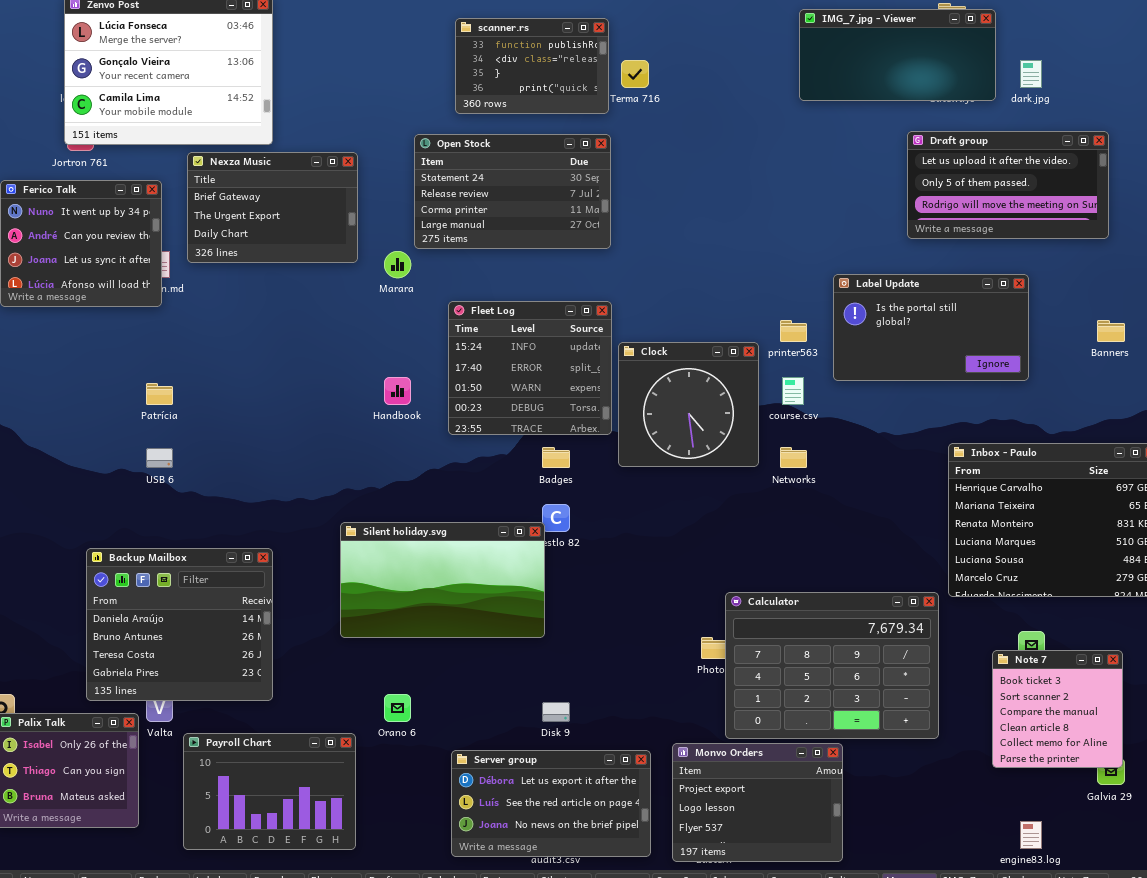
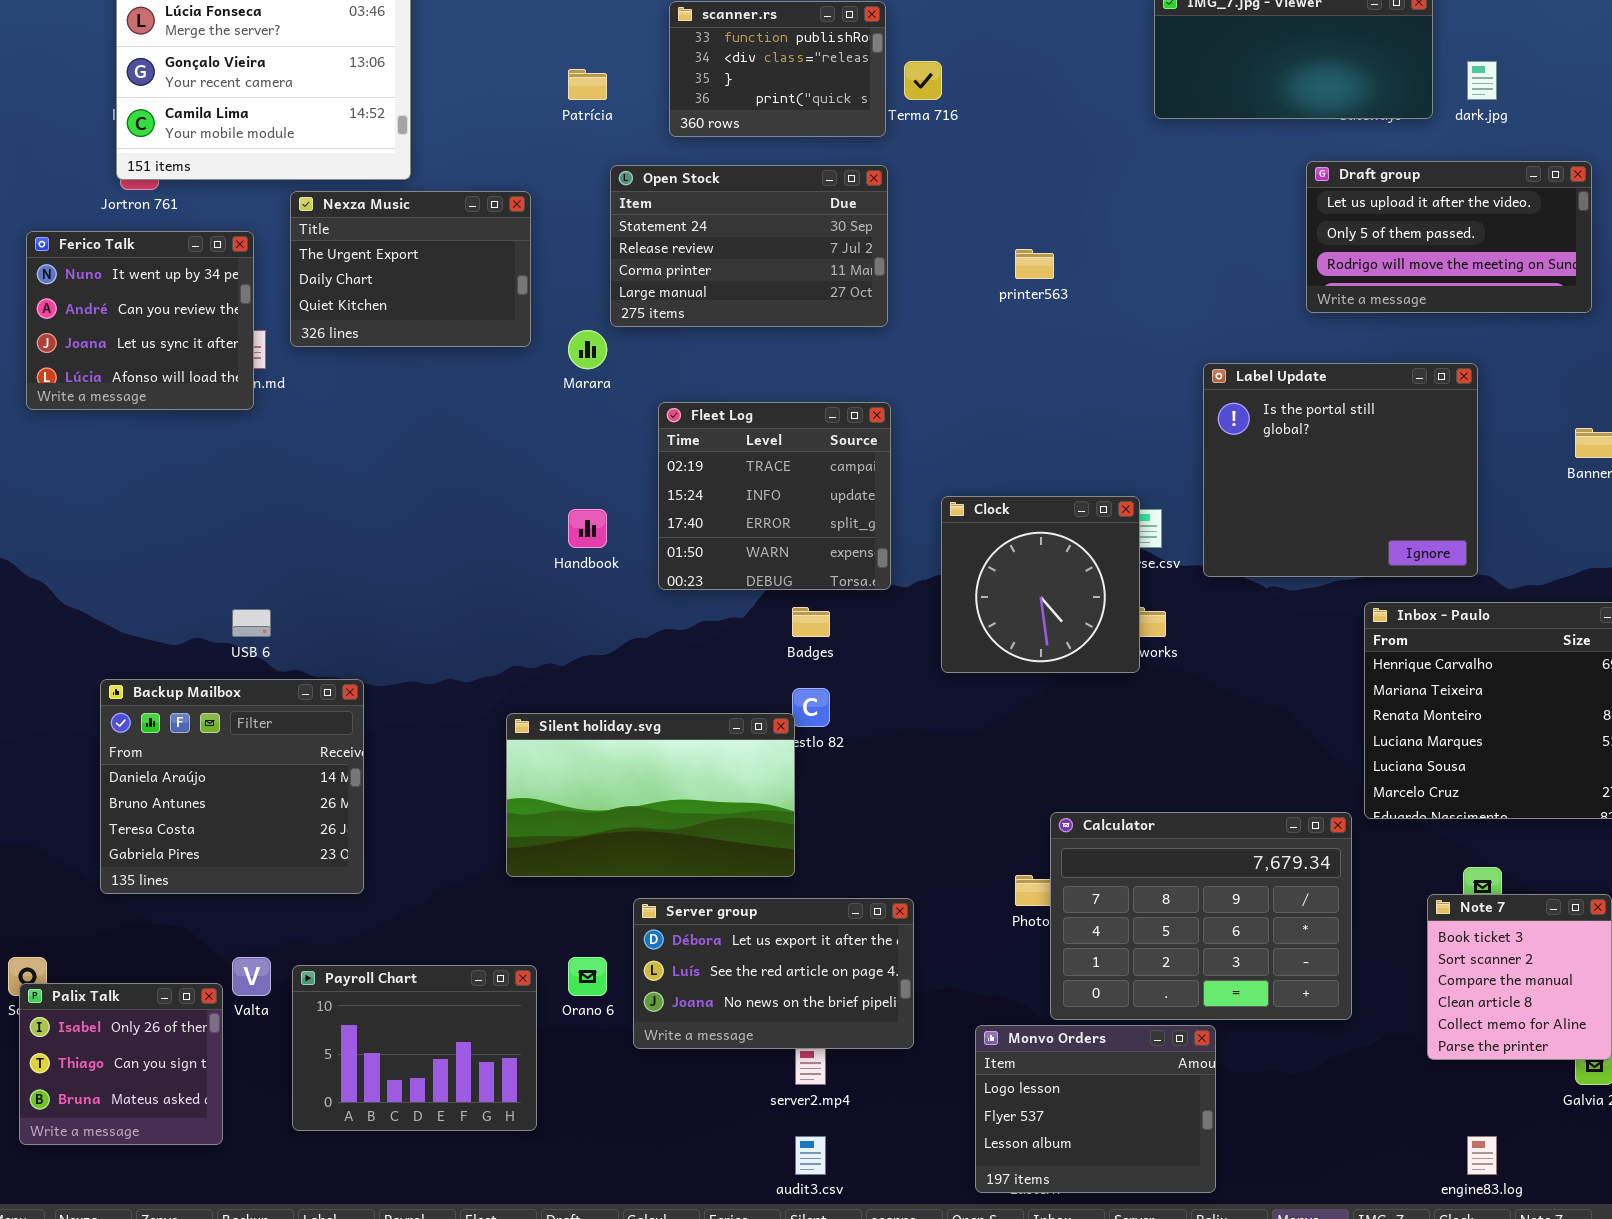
Nexza Music: [187,152,358,263] -> [290,191,531,347], scrolled down 1 row
Label Update: [833,274,1029,381] -> [1203,363,1478,577], resized
Fleet Log: [448,301,612,435] -> [658,402,891,590], scrolled up 1 row
printer563: [780,320,807,342] -> [1015,249,1054,279], moved
Clock: [618,342,759,467] -> [941,496,1140,673], moved
Patrícia: [146,383,173,405] -> [568,69,607,100], moved
Backup Mailbox: [86,548,273,701] -> [100,679,364,894], moved
Payroll Chart: [183,733,356,850] -> [292,965,537,1131], moved
Monvo Orders: [672,743,843,862] -> [975,1025,1216,1193], scrolled down 1 row
Server group: [451,750,651,857] -> [633,898,914,1049], moved

